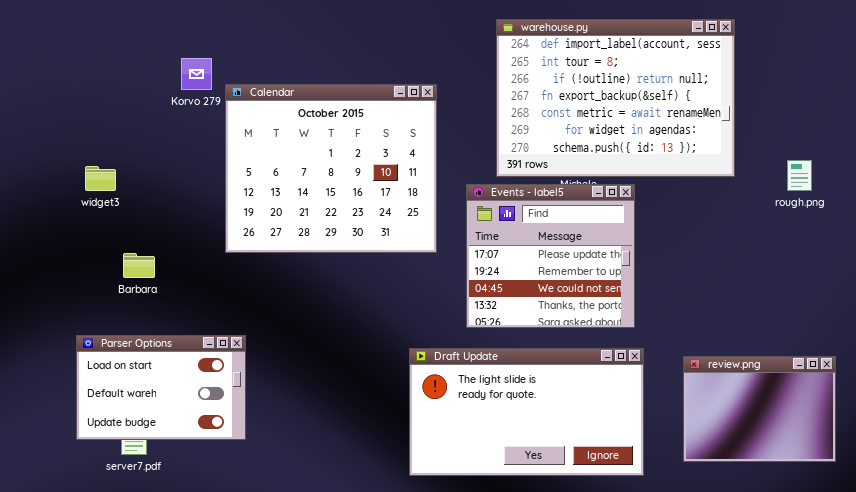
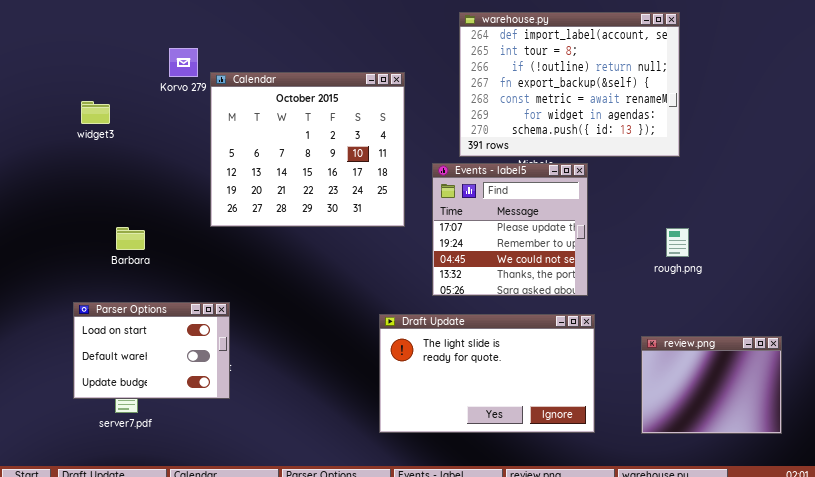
rough.png: [787,160,812,191] -> [666,228,689,257], moved
widget3: [85,166,116,191] -> [81,101,110,124], moved
review.png: [683,356,836,462] -> [641,336,782,434], moved

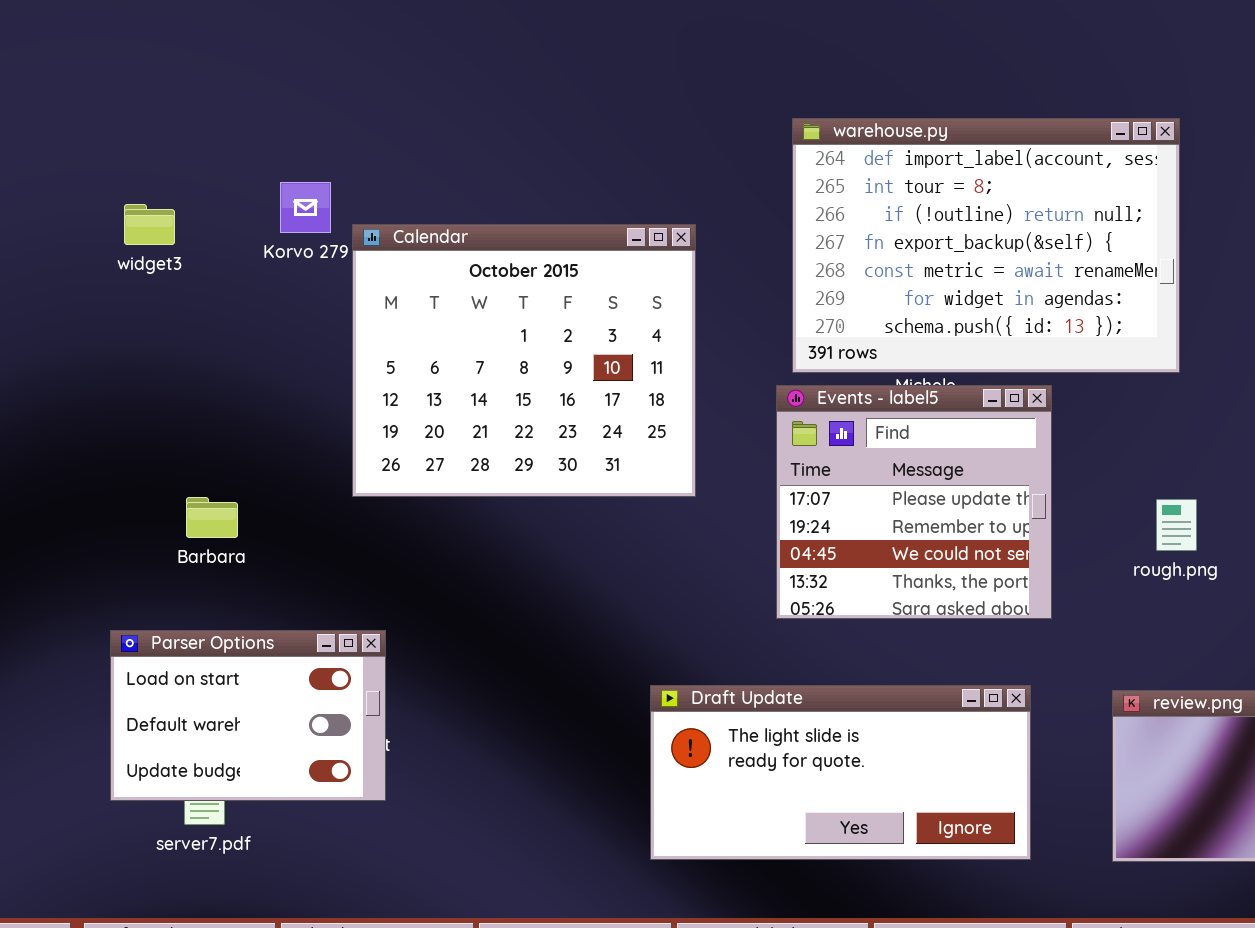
widget3: [81,101,110,124] -> [124,204,175,245], moved
Events - label5: [432,163,588,296] -> [776,385,1052,619], moved
Draft Update: [379,314,595,433] -> [650,685,1031,860], resized

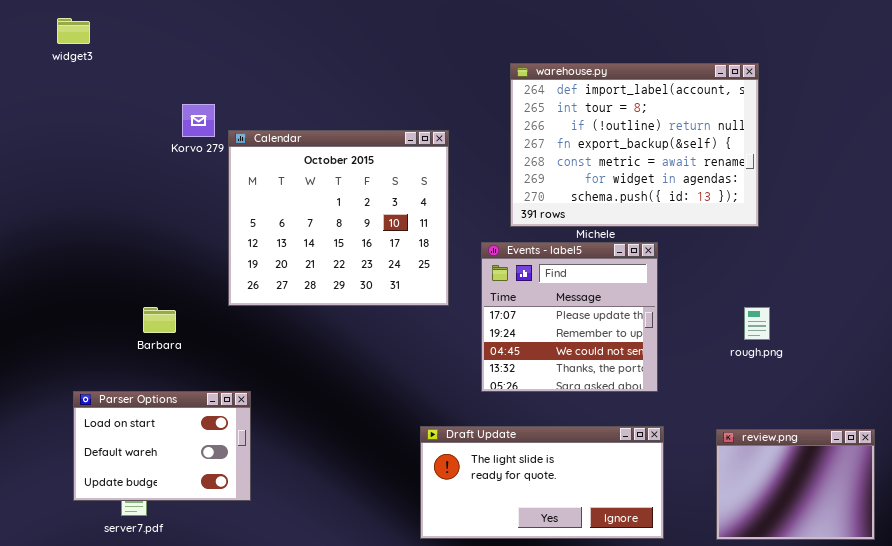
widget3: [124,204,175,245] -> [57,18,90,44], moved
Events - label5: [776,385,1052,619] -> [481,242,658,392], moved
Barbara: [186,497,238,538] -> [143,307,176,333], moved

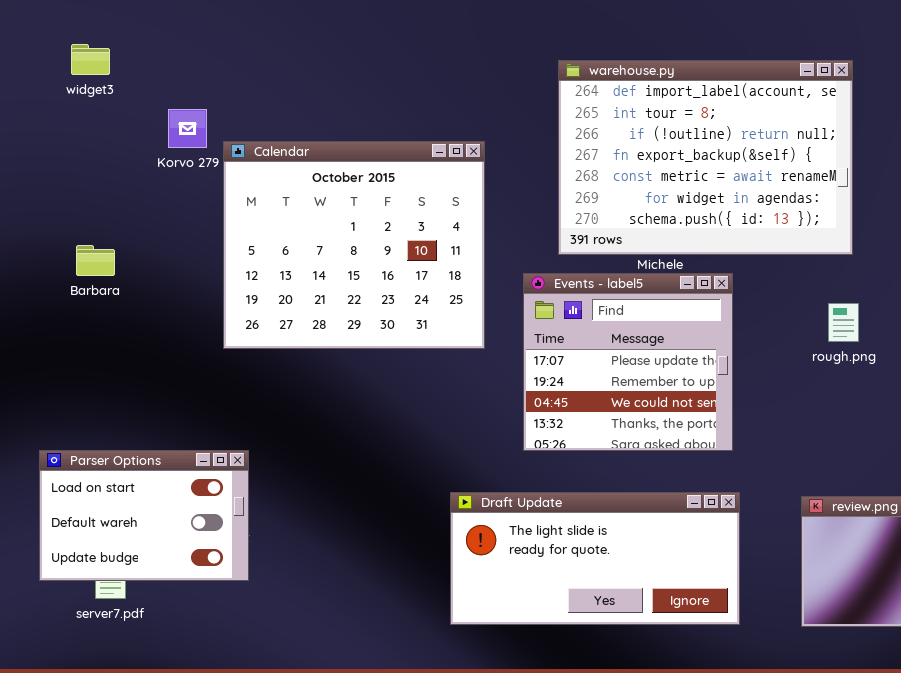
widget3: [57,18,90,44] -> [71,44,110,75], moved
Barbara: [143,307,176,333] -> [76,245,115,276], moved
rough.png: [744,307,770,340] -> [828,303,859,342], moved

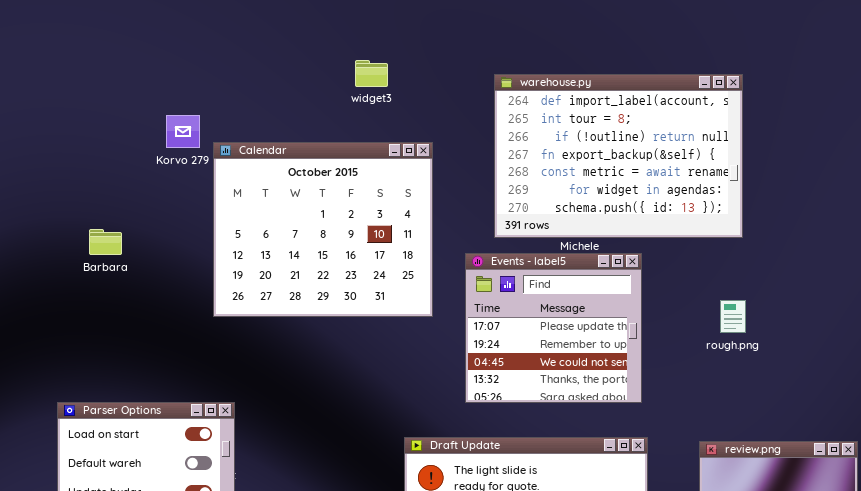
widget3: [71,44,110,75] -> [355,60,388,87], moved
rough.png: [828,303,859,342] -> [720,300,746,333], moved

